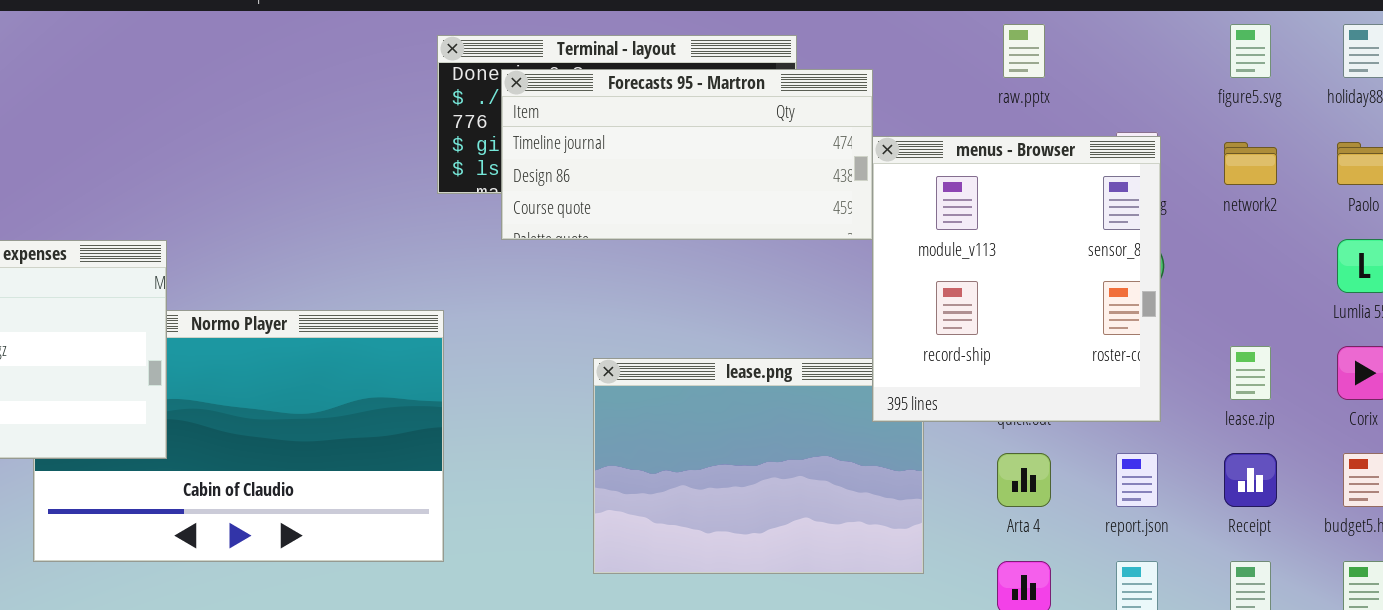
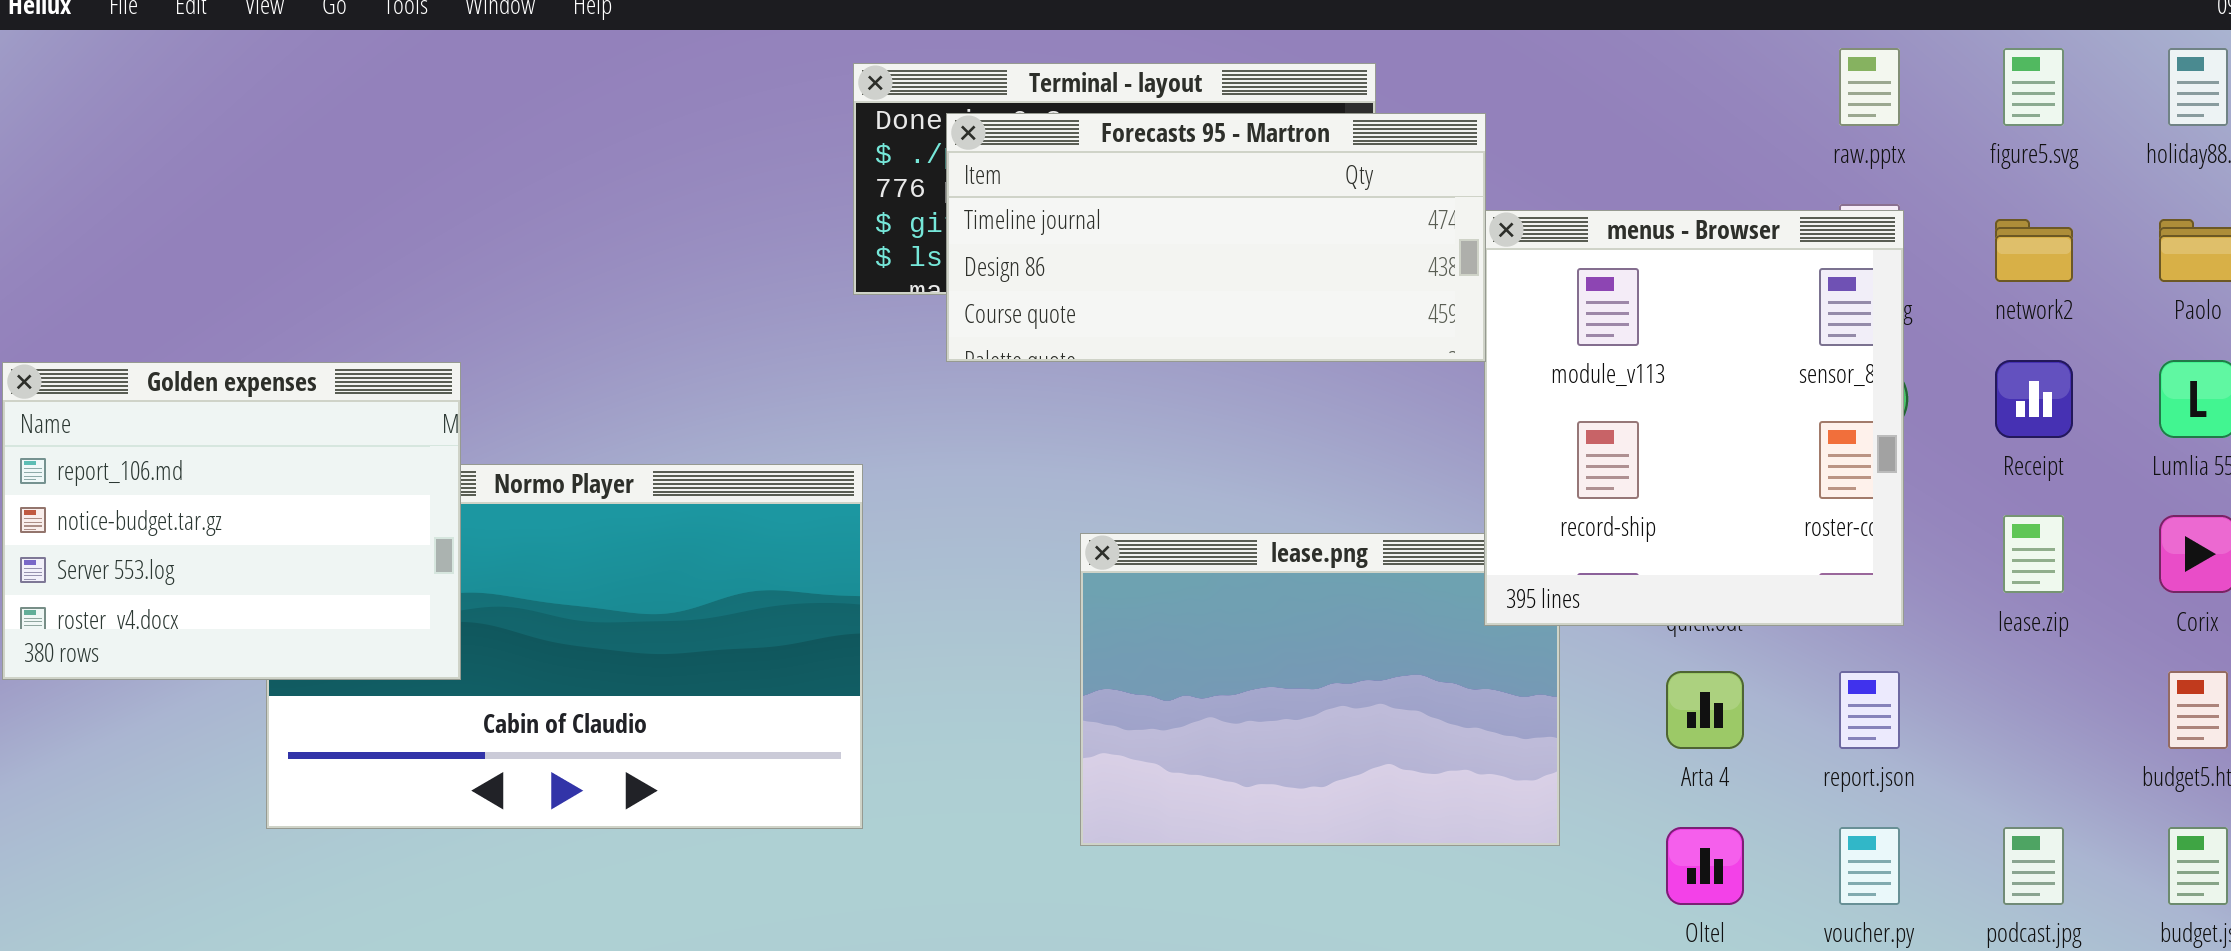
raw.pptx: [1003,24,1045,78] -> [1839,48,1900,126], moved
Receipt: [1224,453,1277,507] -> [1995,360,2073,438], moved

